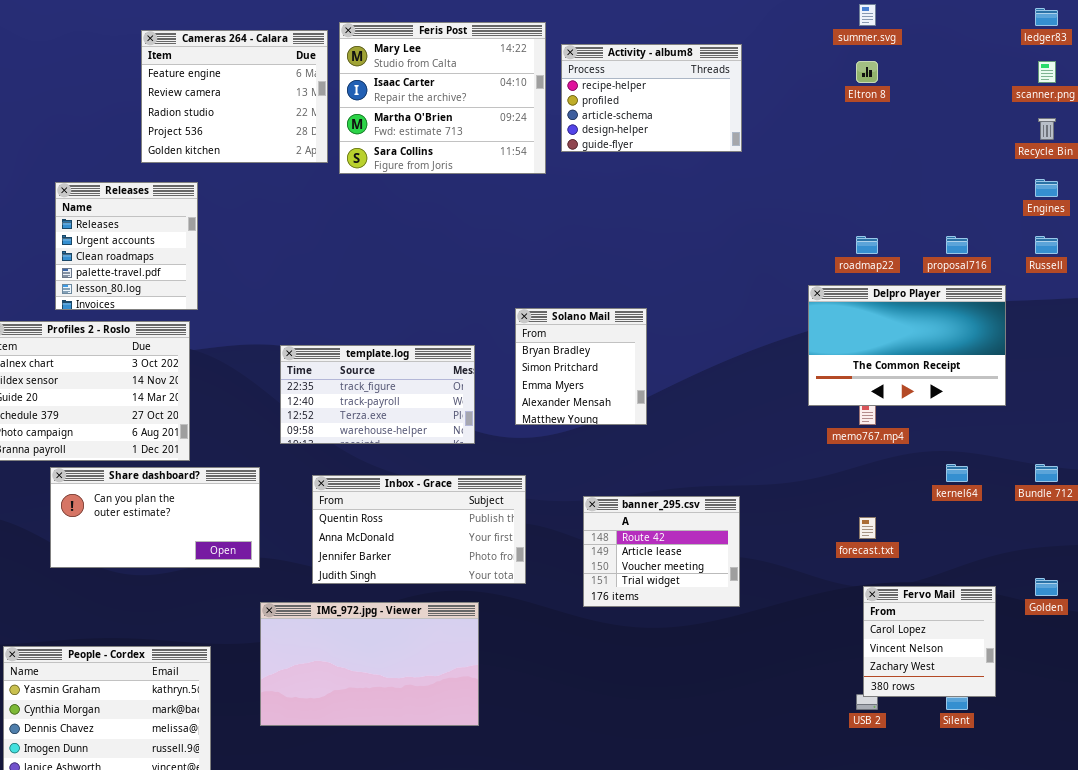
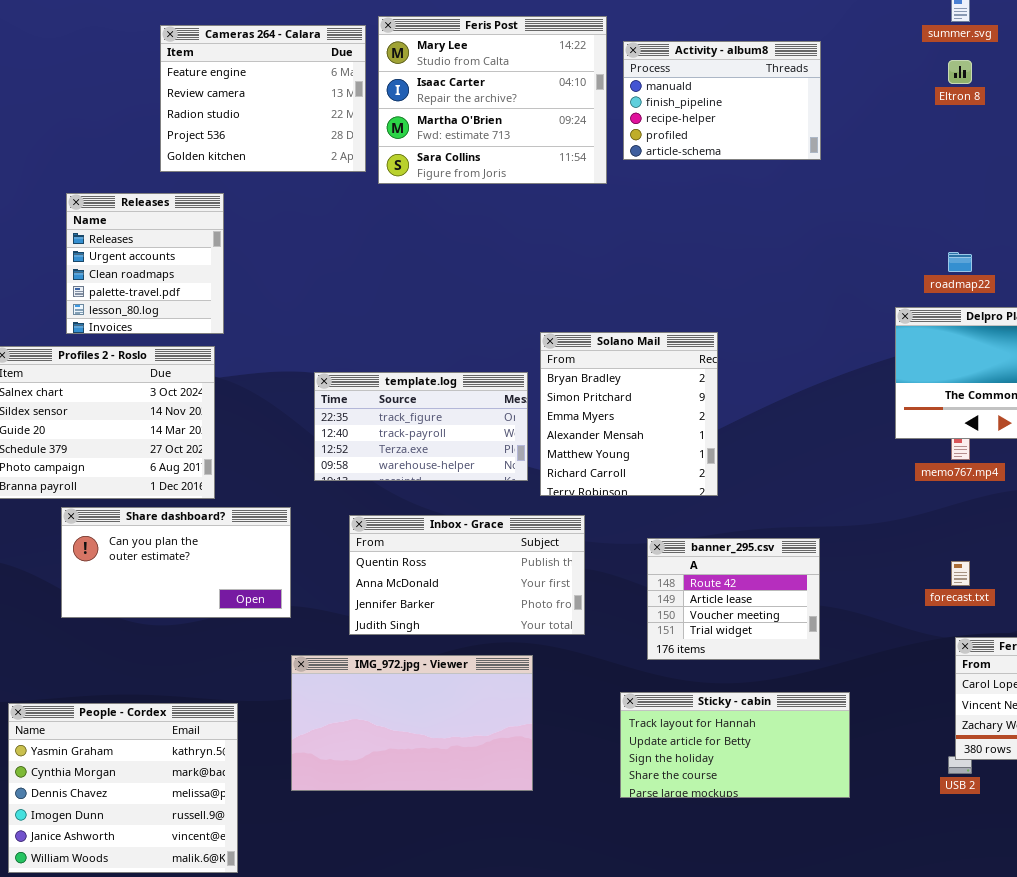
Activity - album8: [561,44,742,152] -> [623,41,821,160], scrolled up 2 rows
Solano Mail: [515,308,647,425] -> [540,332,718,496], resized
Sticky - cabin: none -> [620,692,850,798], opened

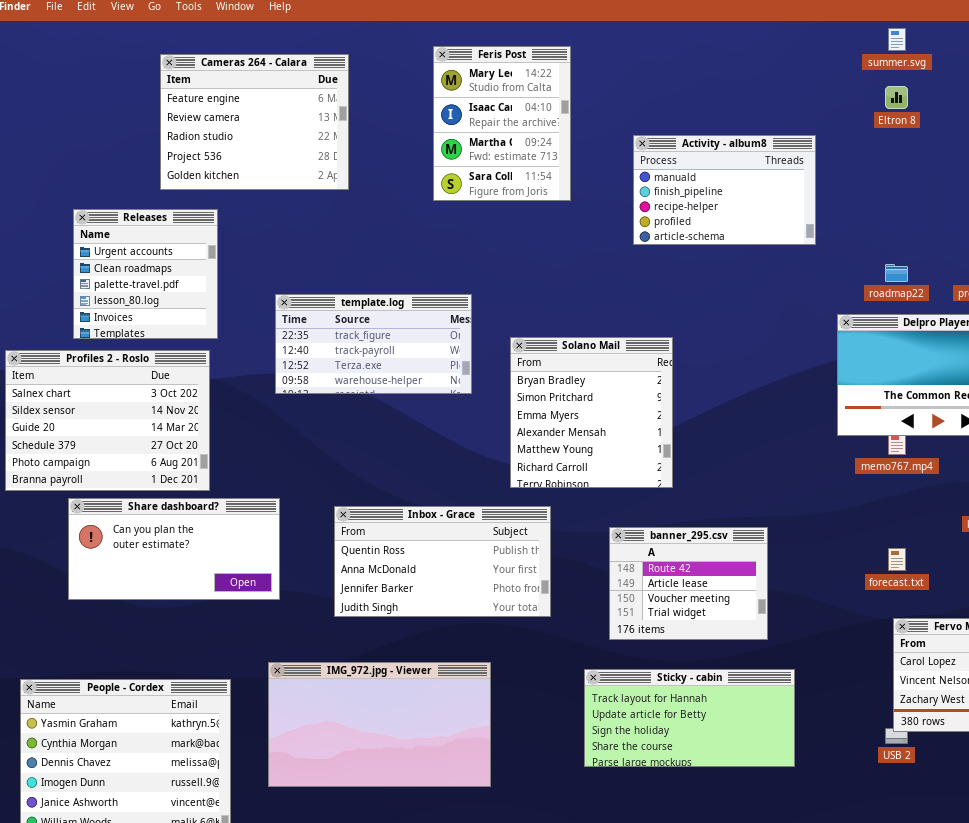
Feris Post: [378,16,607,184] -> [433,46,571,201], resized
Activity - album8: [623,41,821,160] -> [633,135,816,245], moved
Releases: [66,193,224,334] -> [73,209,218,339], scrolled down 1 row
template.log: [314,372,528,481] -> [275,294,472,394], moved
IMG_972.jpg - Viewer: [291,655,533,791] -> [268,662,491,787], moved

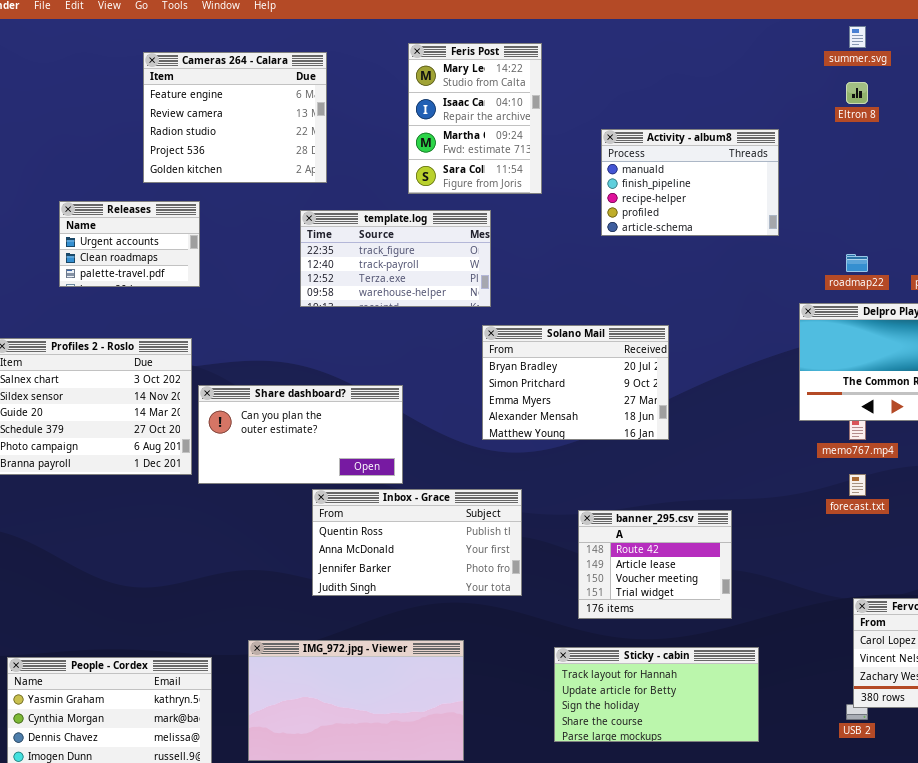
Releases: [73,209,218,339] -> [59,201,200,287], resized
template.log: [275,294,472,394] -> [300,210,491,307], moved
Solano Mail: [510,337,673,488] -> [482,325,669,440], resized
Share dashboard?: [68,498,280,600] -> [198,385,403,484], moved
forecast.txt: [888,548,906,571] -> [849,474,866,496], moved

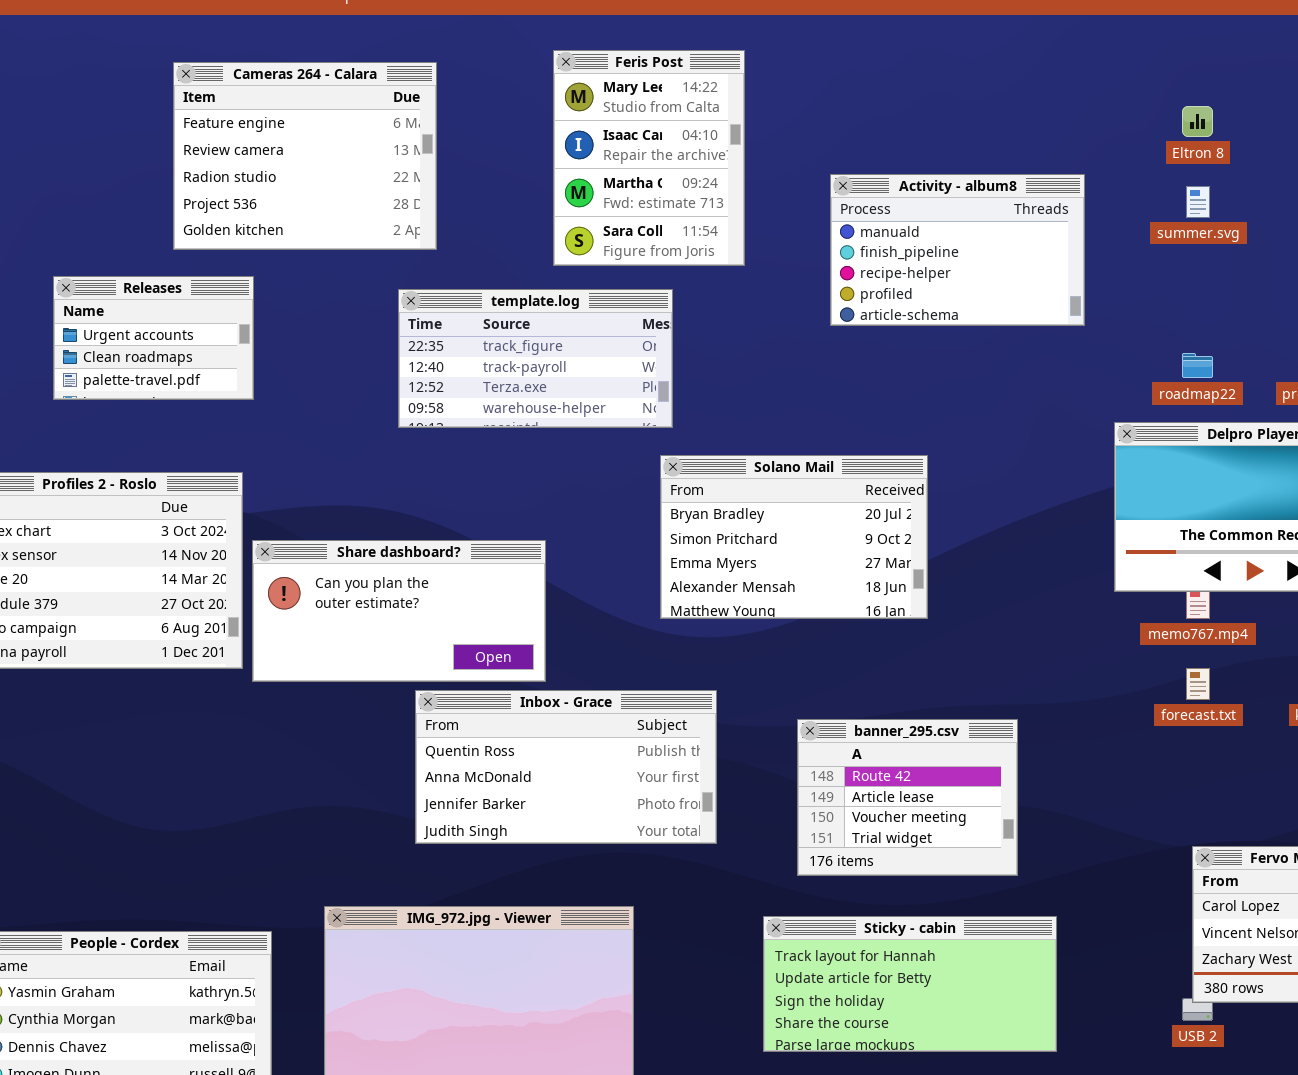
summer.svg: [849,26,866,48] -> [1186,186,1210,218], moved

